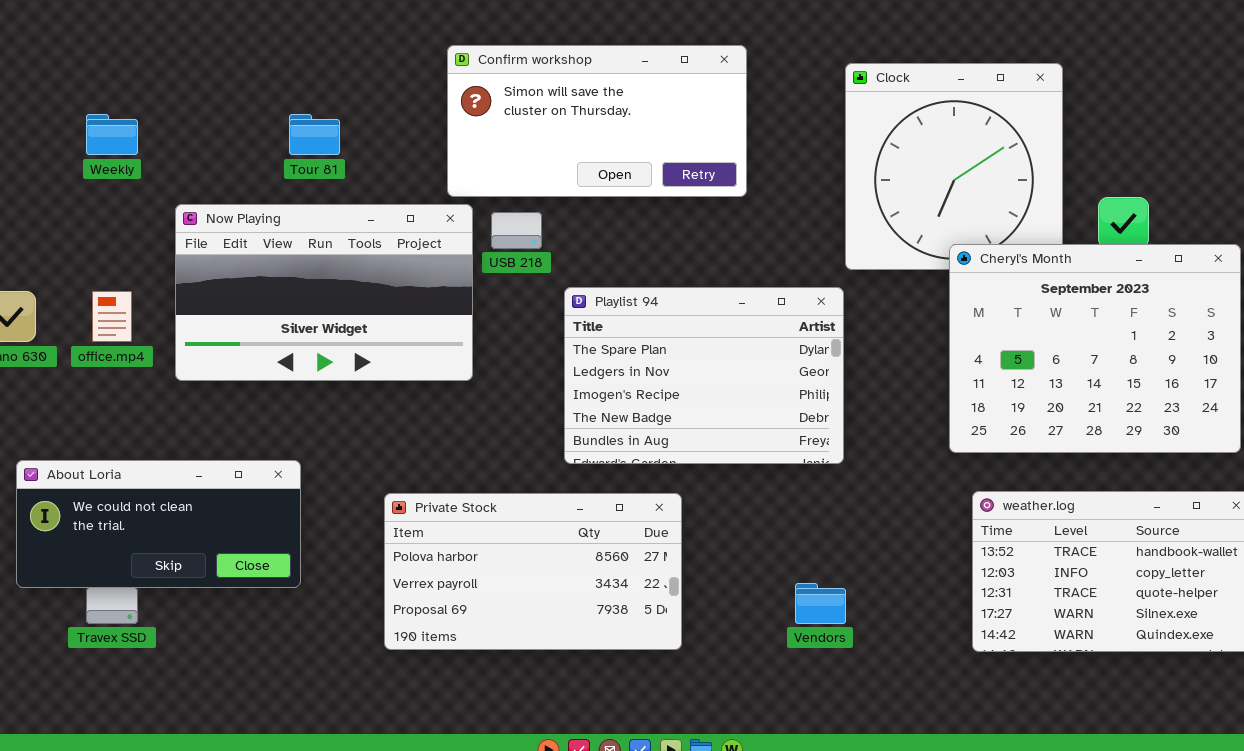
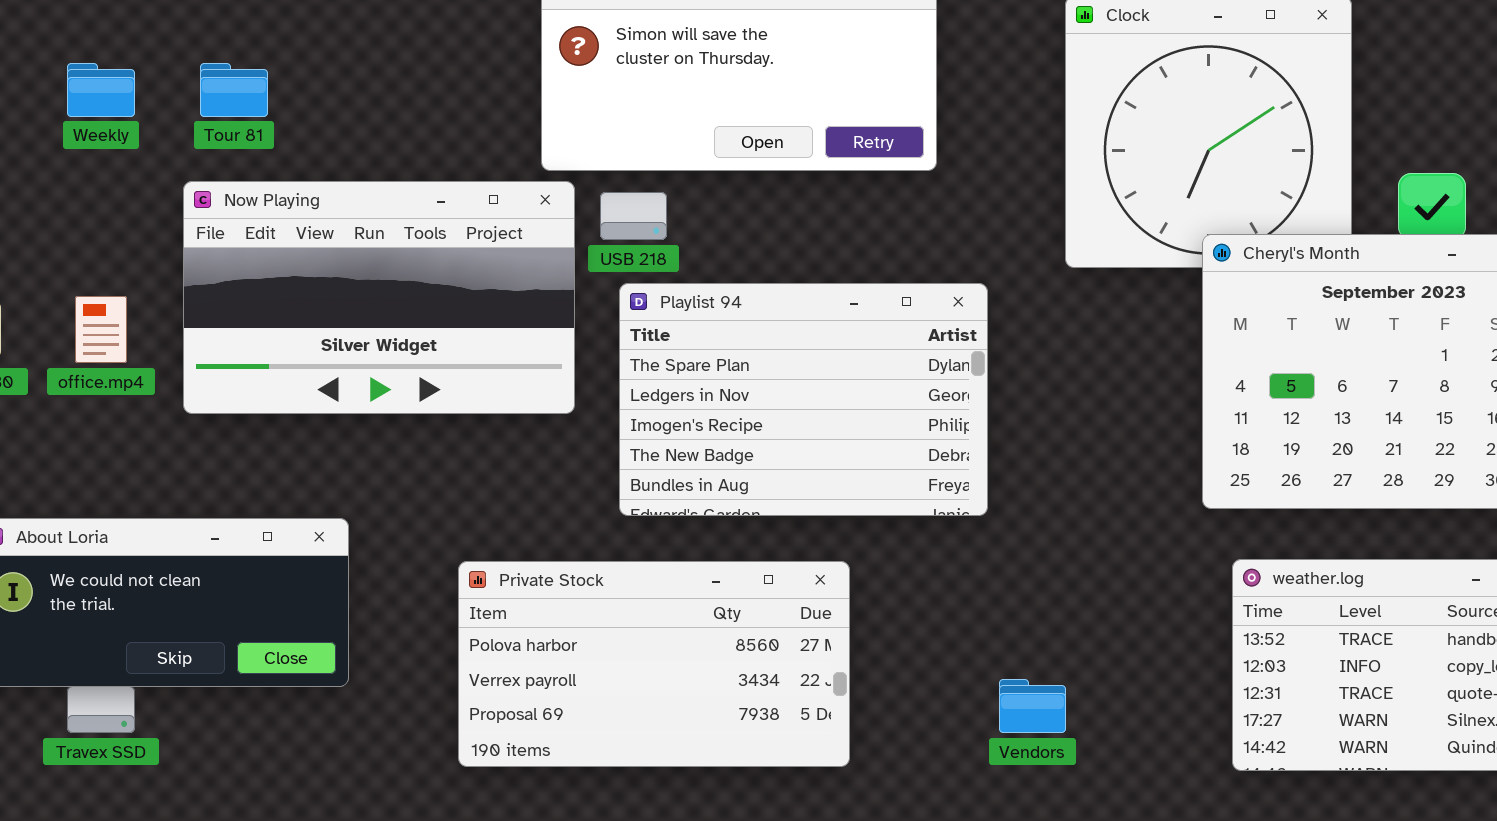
Tour 81: [289,114,340,155] -> [200,63,268,117], moved
Playlist 94: [564,287,844,464] -> [619,283,988,516], moved

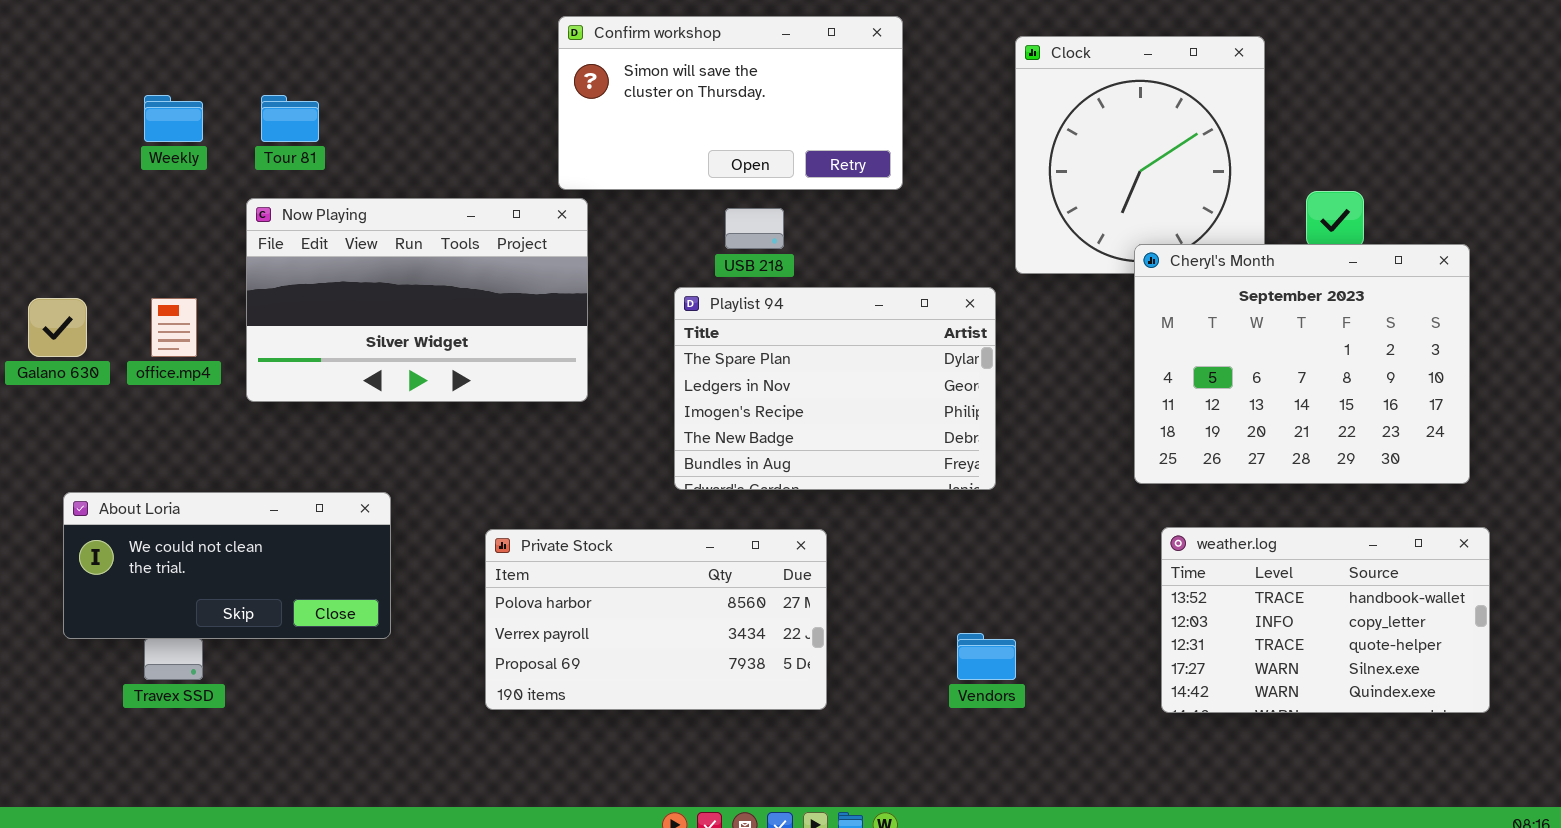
USB 218: [600,192,667,240] -> [725,208,784,249], moved
Playlist 94: [619,283,988,516] -> [674,287,996,490], moved

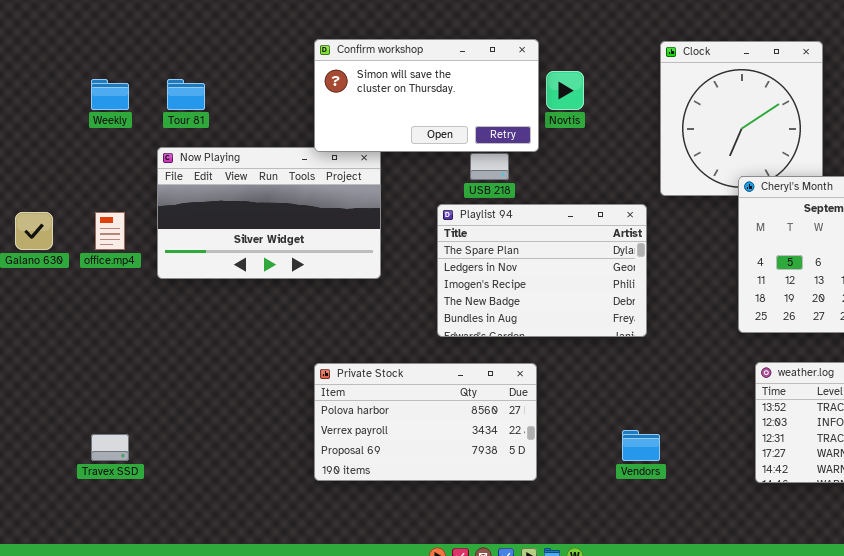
Confirm workshop: [558,16,903,190] -> [314,39,539,152], moved
About Loria: [63,492,391,639] -> none, closed

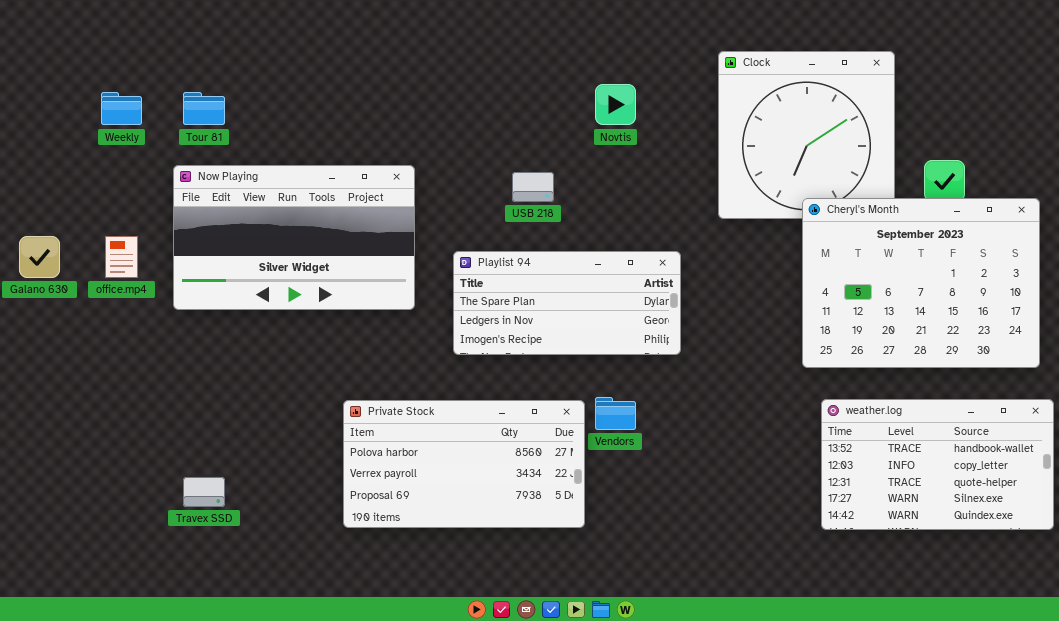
Confirm workshop: [314,39,539,152] -> none, closed
Playlist 94: [437,204,647,337] -> [453,251,681,355], moved, resized
Vendors: [622,430,660,461] -> [595,397,636,430], moved
Travex SSD: [91,434,129,461] -> [183,477,225,507], moved

